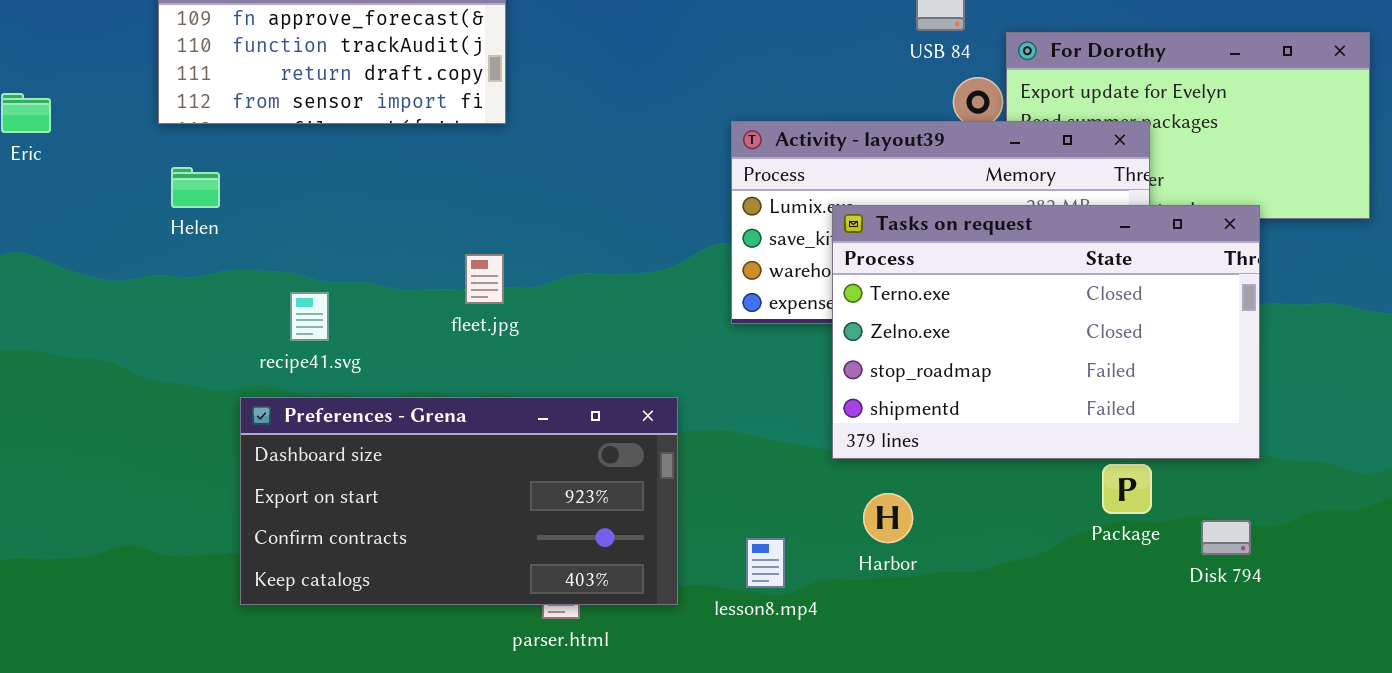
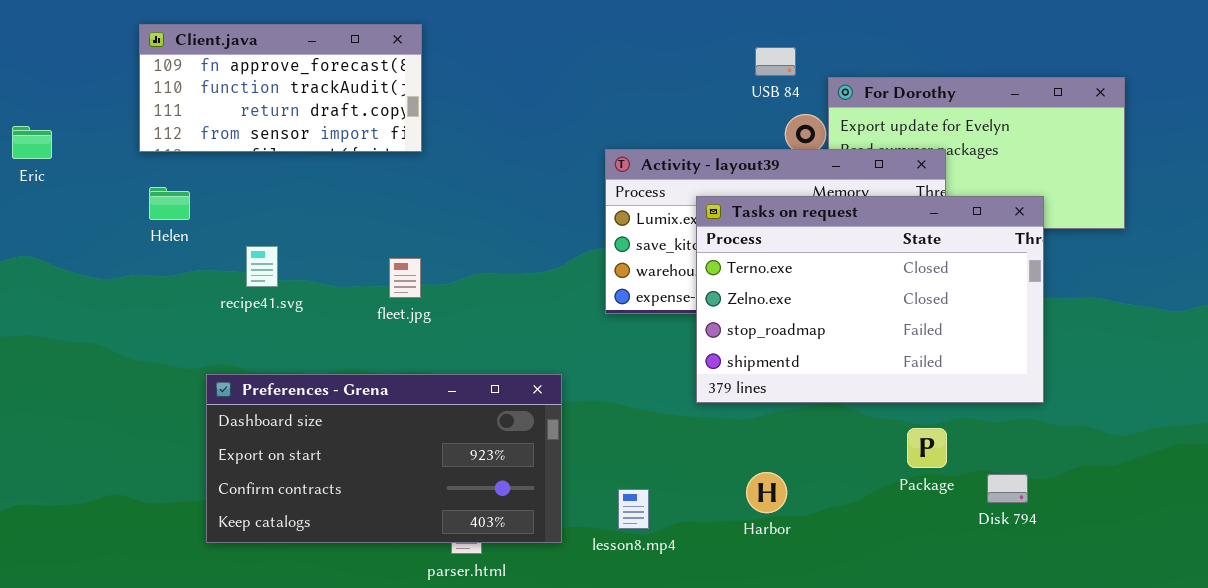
Tasks on request: [832,205,1260,459] -> [696,196,1044,403], moved
recipe41.svg: [290,292,329,341] -> [246,246,278,287], moved
Harbor: [863,493,913,543] -> [746,472,787,513], moved

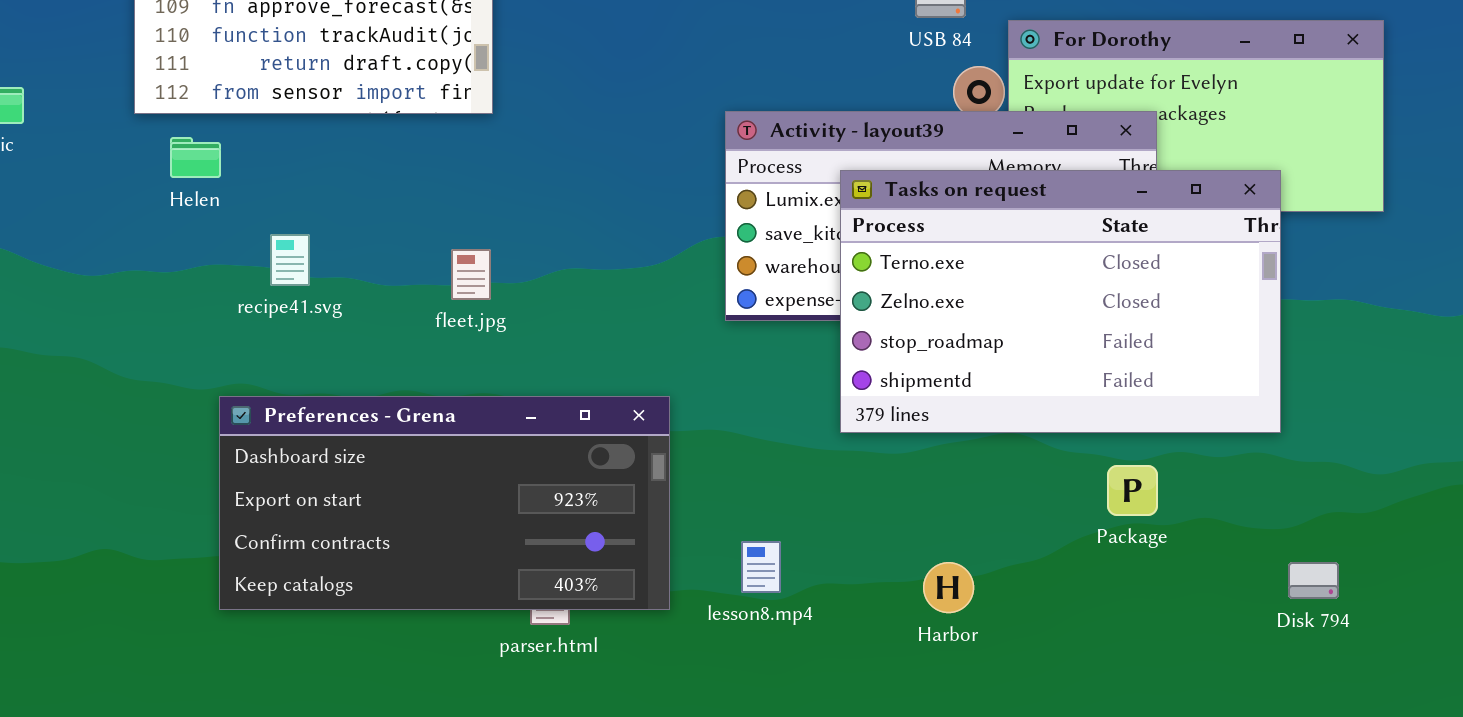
Helen: [149,187,190,220] -> [170,137,221,178], moved
Harbor: [746,472,787,513] -> [923,562,974,613], moved
Disk 794: [987,474,1028,503] -> [1288,562,1339,599], moved

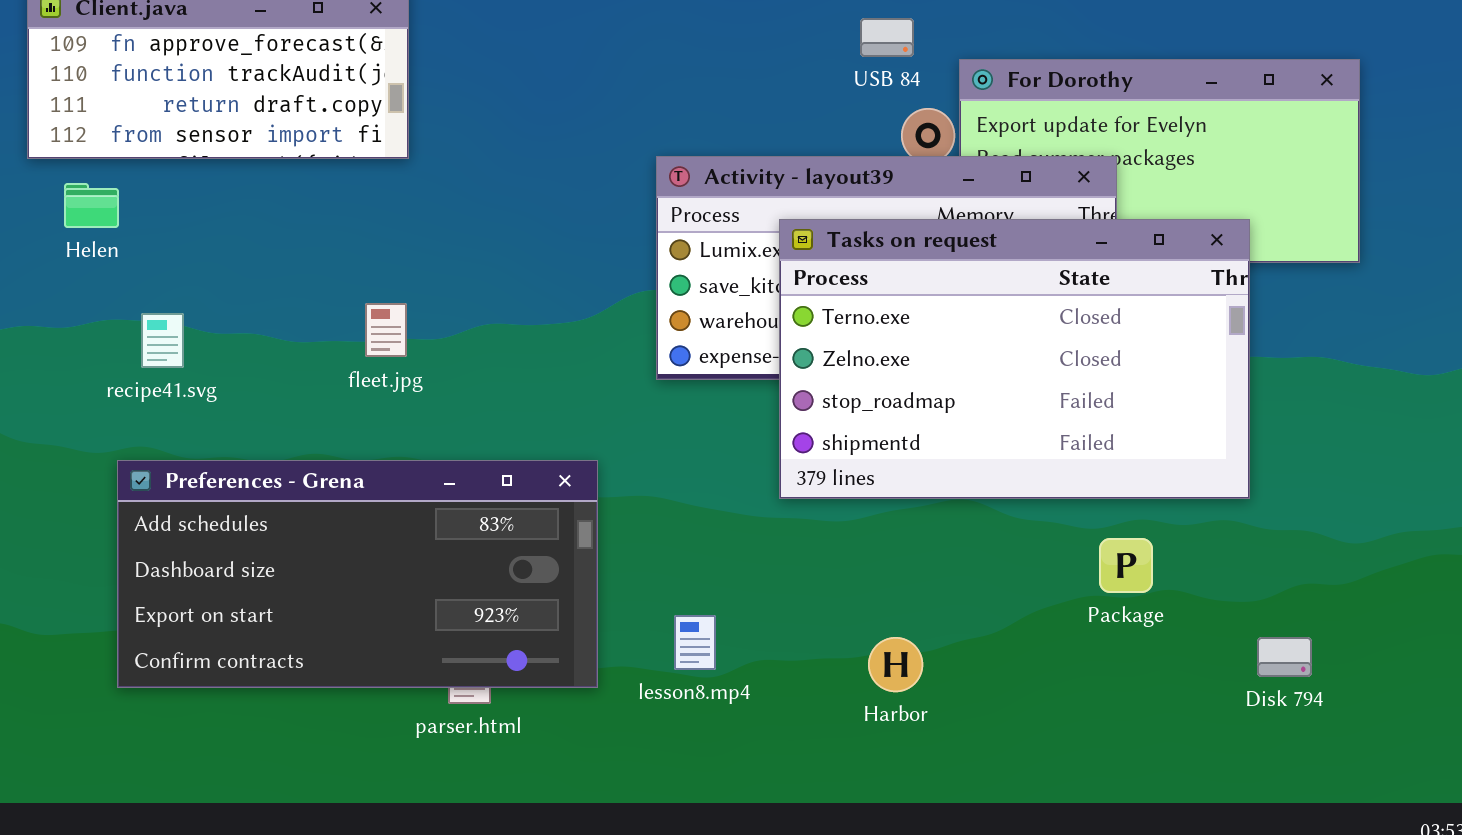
recipe41.svg: [270,234,310,286] -> [141,313,184,368], moved
Preferences - Grena: [219,396,670,610] -> [117,460,598,688], scrolled up 1 row
Package: [1107,465,1158,516] -> [1099,538,1153,593], moved

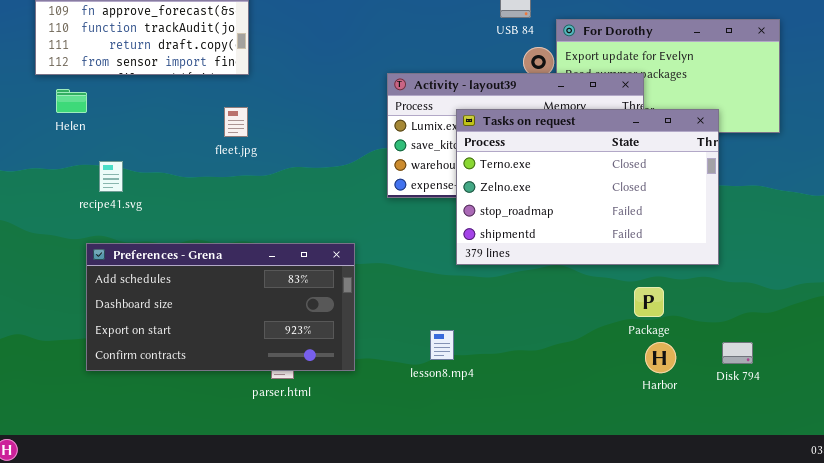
fleet.jpg: [365,303,407,357] -> [224,107,248,137], moved
lesson8.mp4: [674,615,716,670] -> [430,330,454,360], moved
Harbor: [868,637,923,692] -> [645,342,676,373], moved

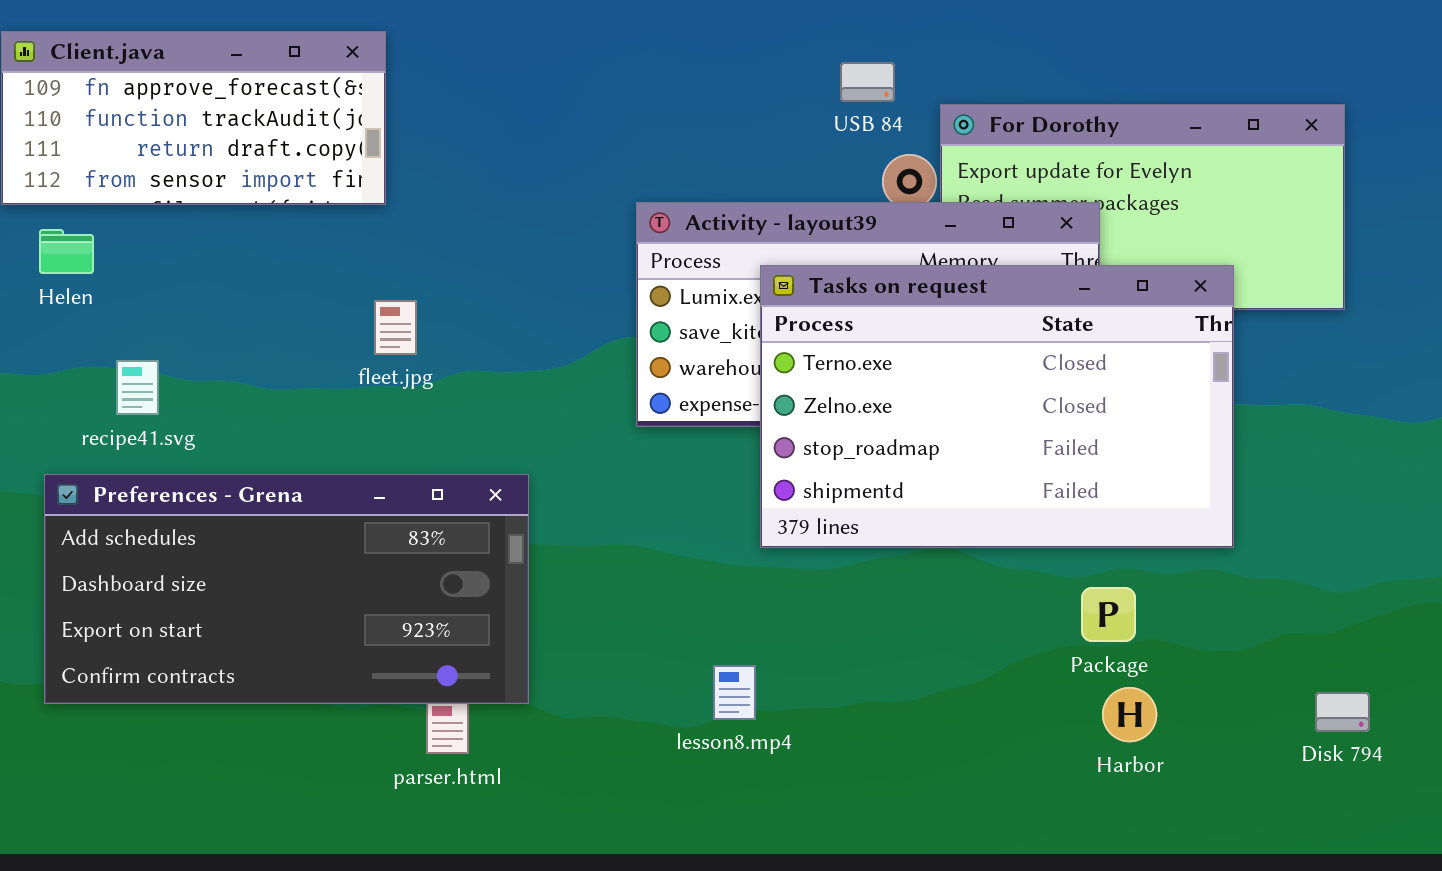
fleet.jpg: [224,107,248,137] -> [374,300,417,355], moved
Preferences - Grena: [86,243,355,371] -> [44,474,529,704], moved
Disk 794: [722,342,753,364] -> [1315,692,1370,732], moved

